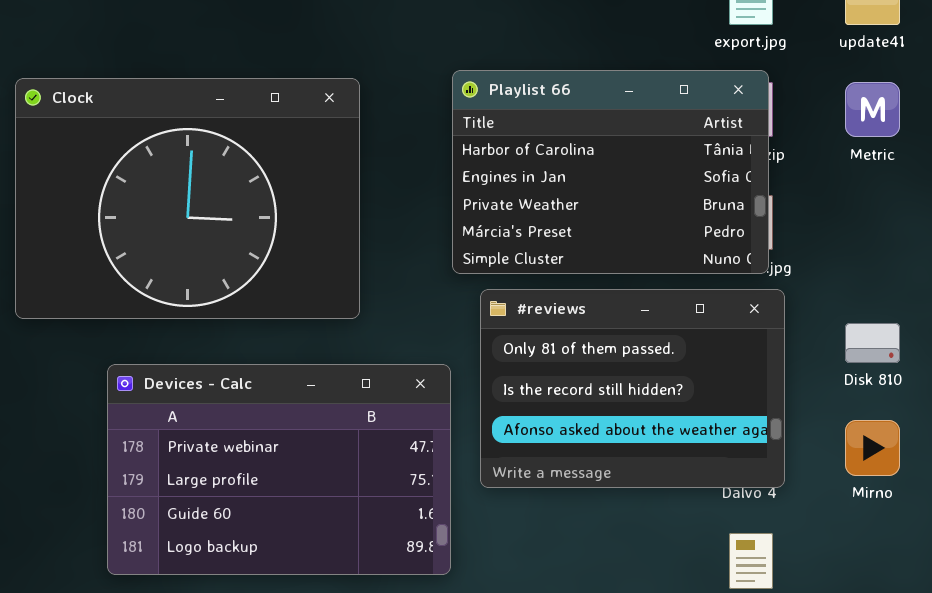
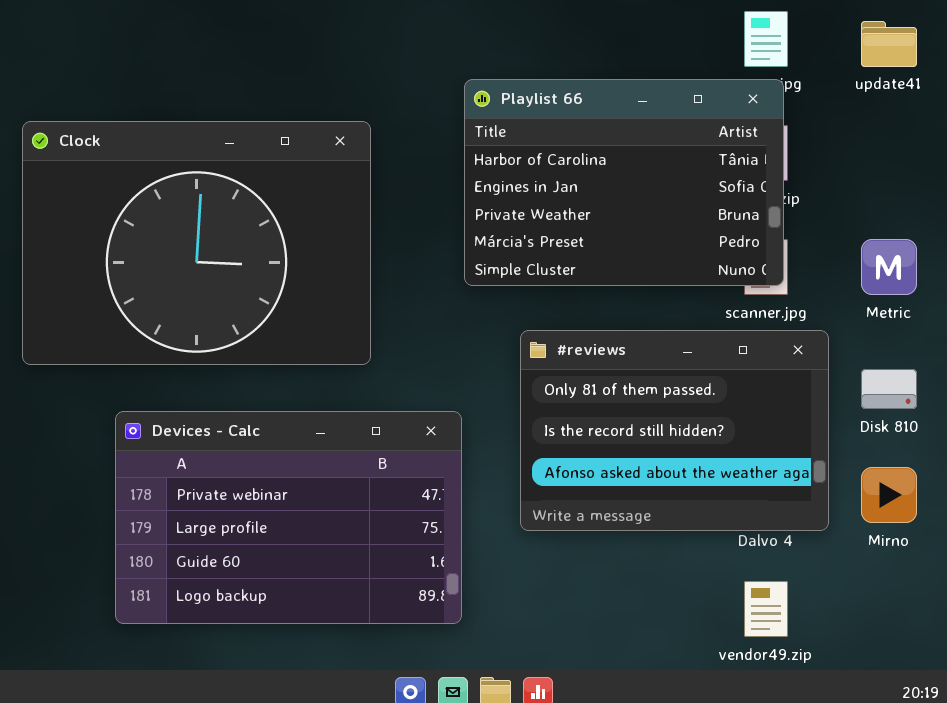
Playlist 66: [452,70,769,274] -> [464,79,784,286], moved
Metric: [845,82,900,137] -> [861,239,917,295], moved
#reviews: [480,289,785,488] -> [520,330,829,531], moved

